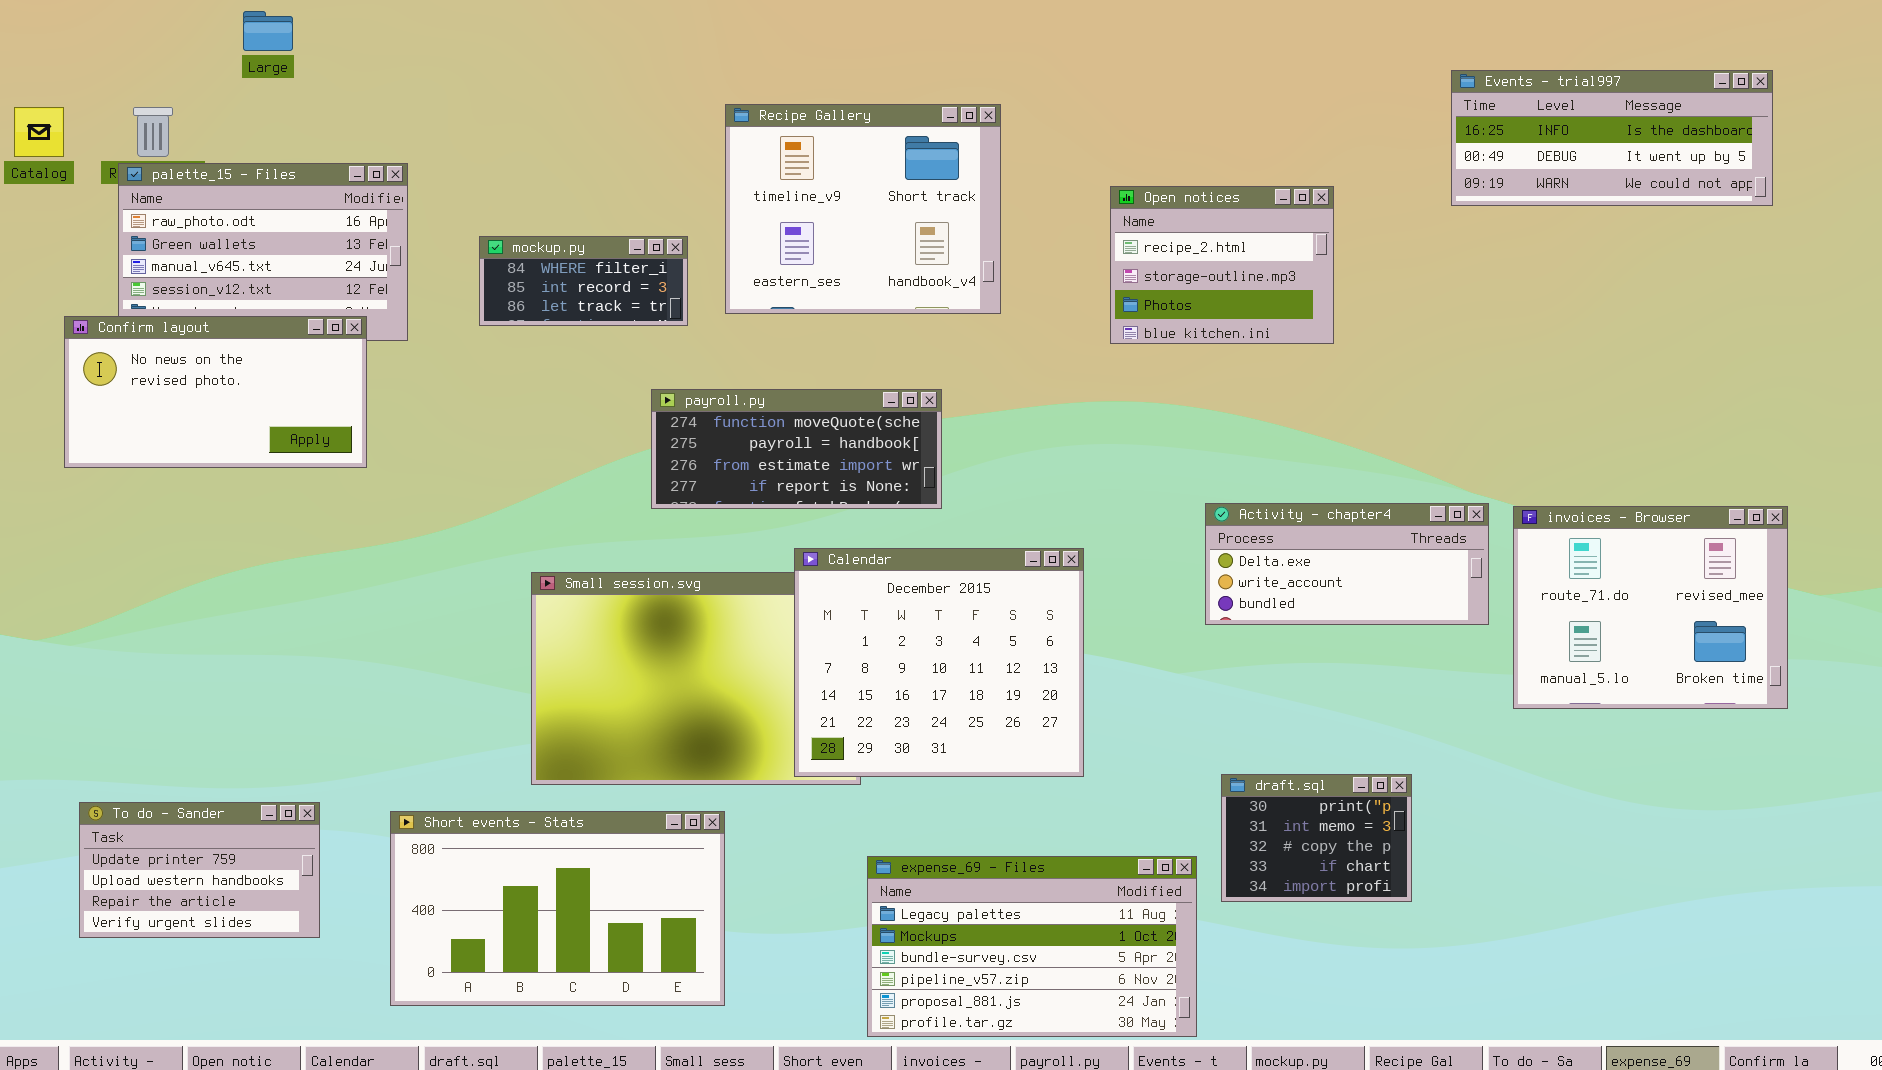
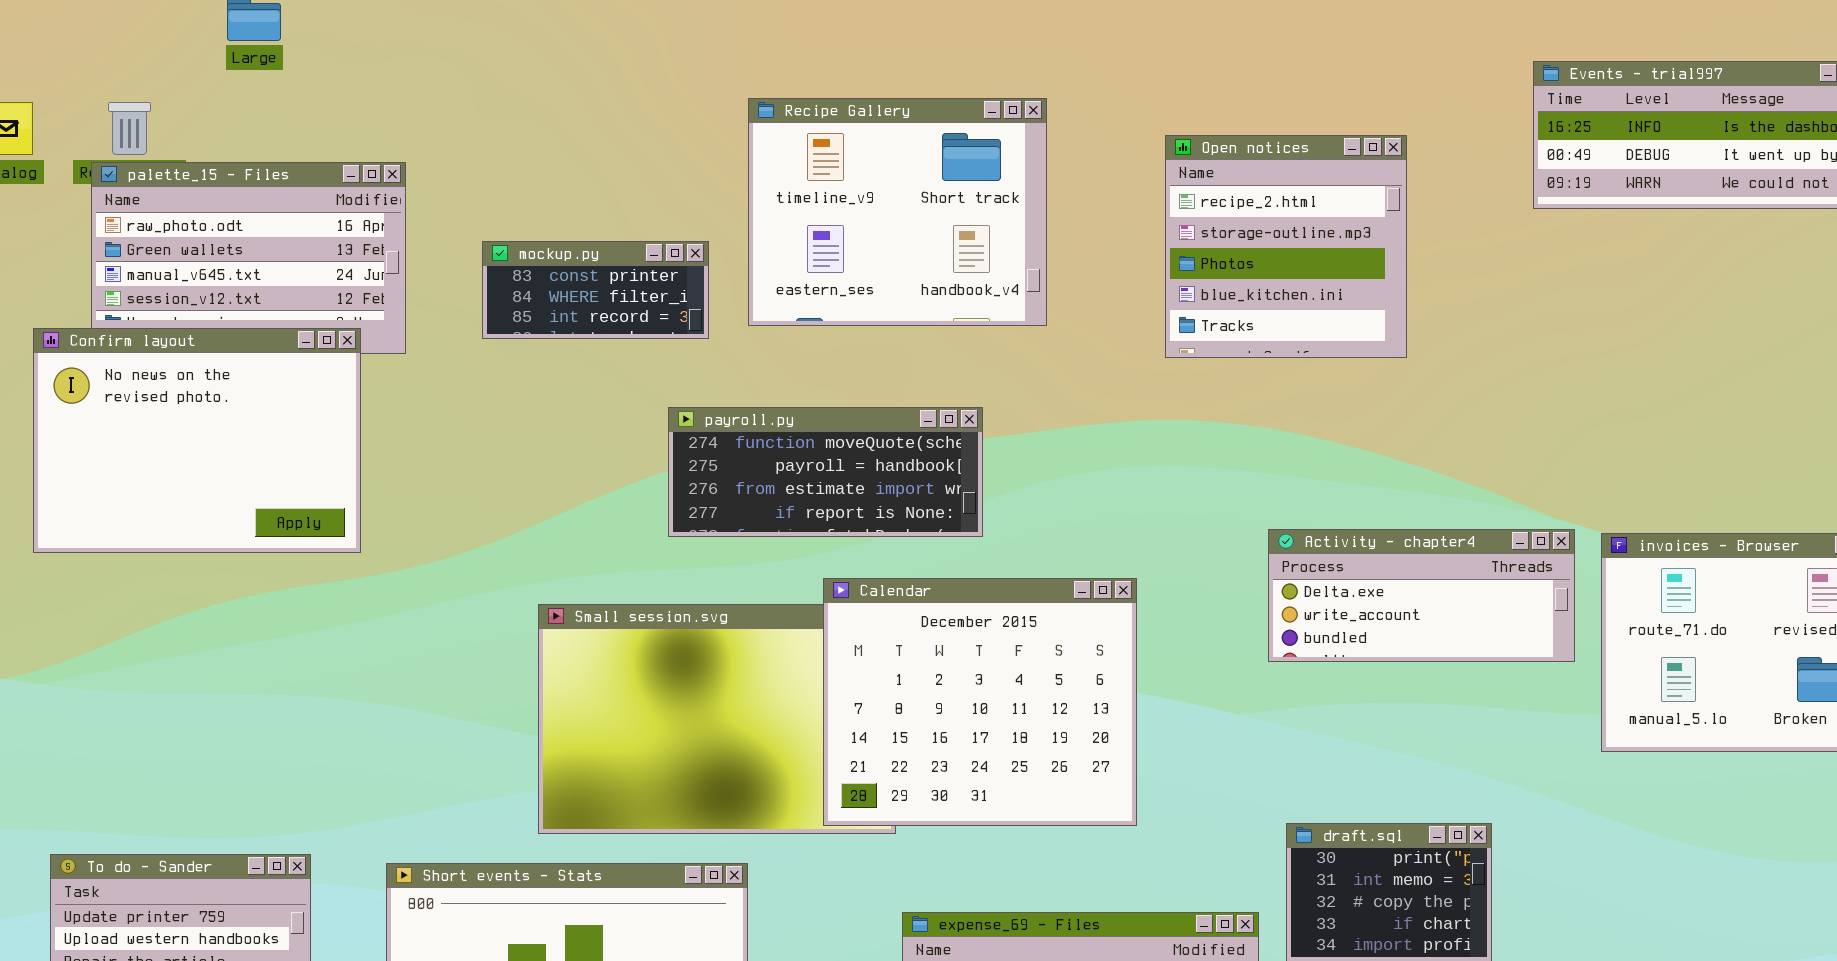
Open notices: [1110,186,1334,344] -> [1165,135,1407,358], resized
mockup.py: [479,236,688,326] -> [482,241,709,339], scrolled up 1 row
Confirm layout: [64,316,367,468] -> [33,328,361,553], resized

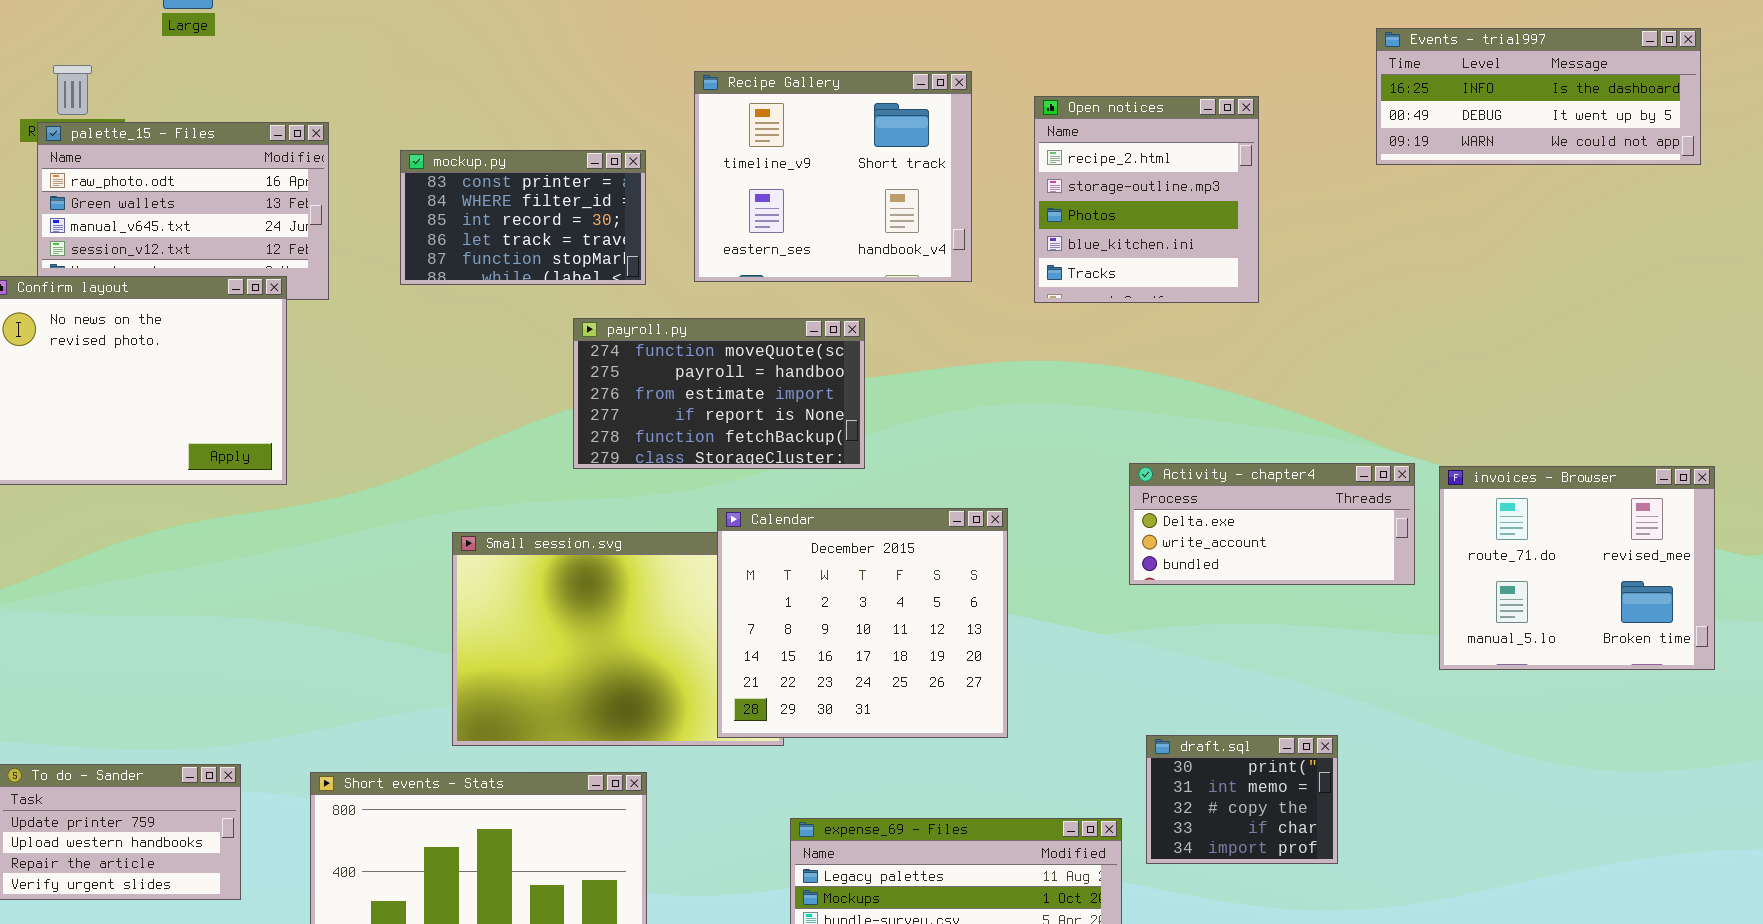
Recipe Gallery: [748,98,1047,326] -> [694,71,972,282], moved
mockup.py: [482,241,709,339] -> [400,150,646,285], resized
payroll.py: [668,407,983,537] -> [573,318,865,469], resized

